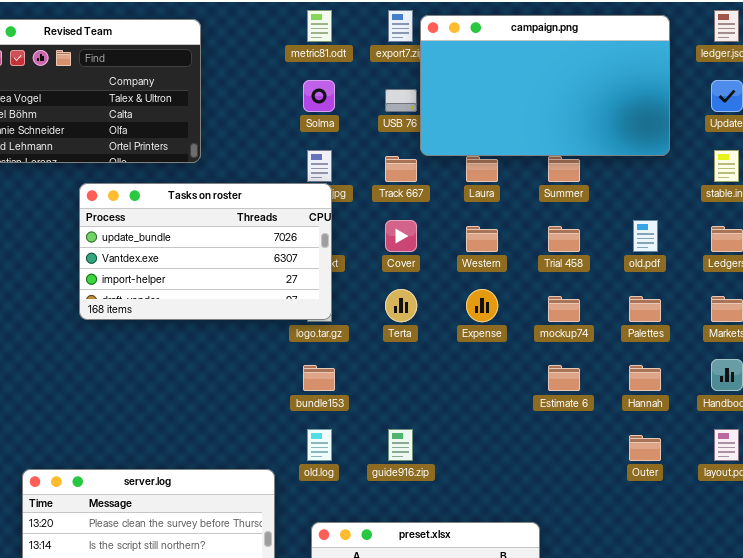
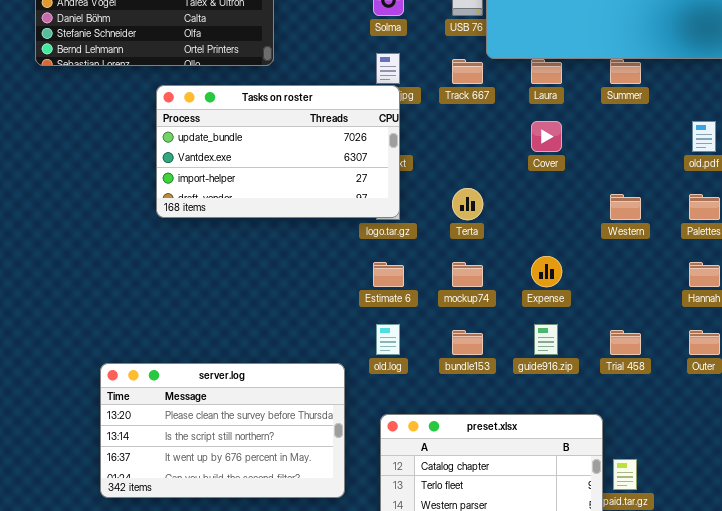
Cover: [385,220,417,252] -> [531,121,562,152], moved
Western: [466,226,498,252] -> [610,194,641,220], moved
Trial 458: [548,226,580,252] -> [610,330,641,355], moved
Expense: [466,289,498,322] -> [531,256,562,287], moved
mockup74: [548,296,580,322] -> [452,262,483,287], moved
bundle153: [303,365,335,391] -> [452,330,483,355], moved
Estimate 6: [548,365,580,391] -> [373,262,404,287], moved
guide916.zip: [388,429,413,461] -> [534,324,558,355], moved

